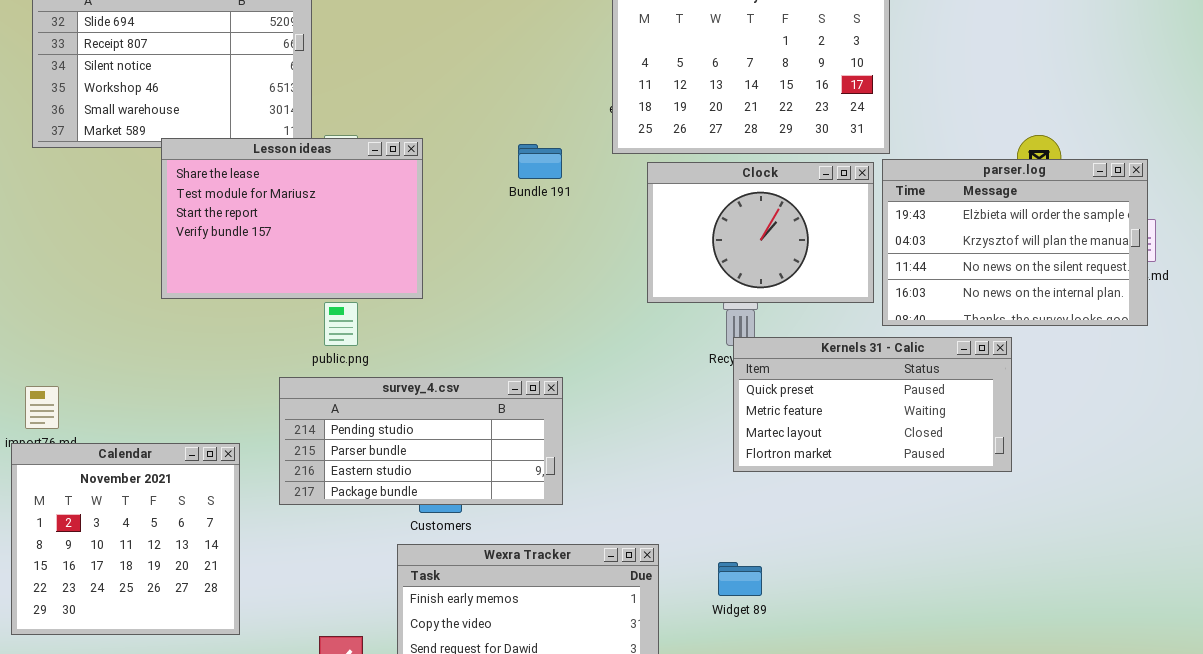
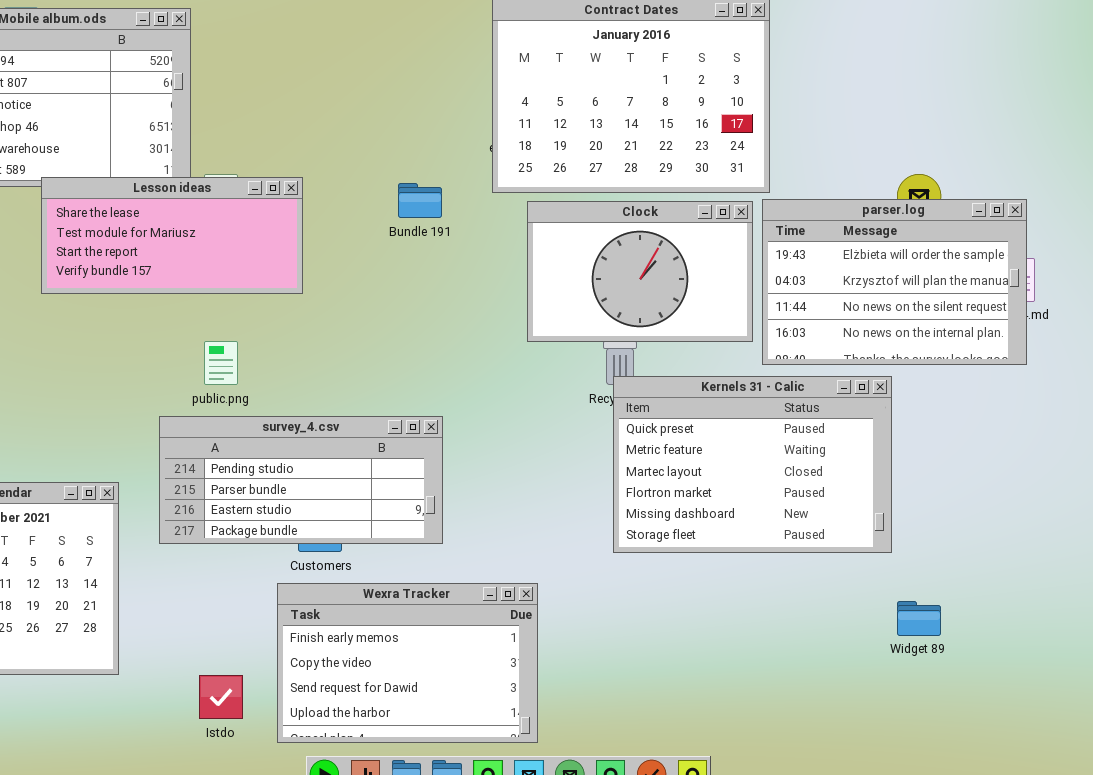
Lesson ideas: [161,138,423,299] -> [41,177,303,294], resized
Kernels 31 - Calic: [733,337,1012,472] -> [613,376,892,553], resized
Widget 89: [718,562,762,596] -> [897,601,941,636], moved

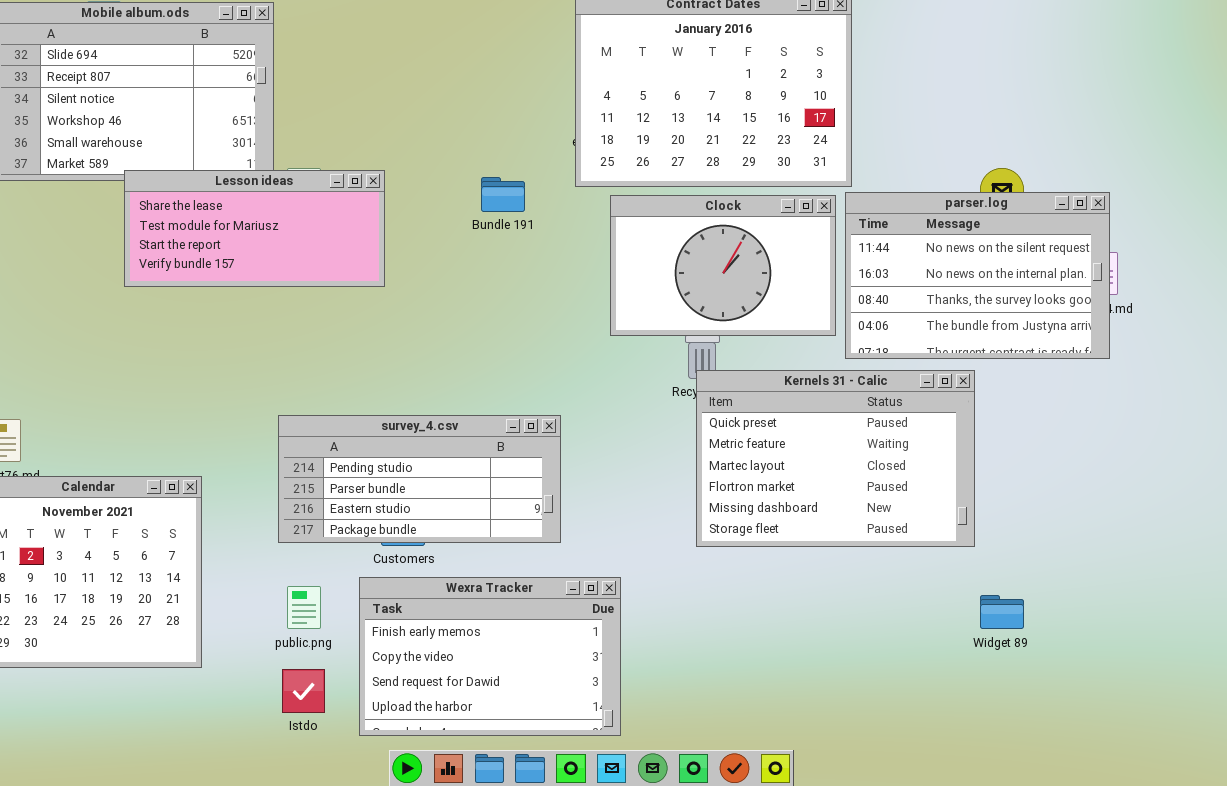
parser.log: [762,199,1027,365] -> [845,192,1110,359], scrolled down 2 rows
public.png: [204,341,238,385] -> [287,586,321,629], moved
survey_4.csv: [159,416,443,544] -> [278,415,561,543], moved

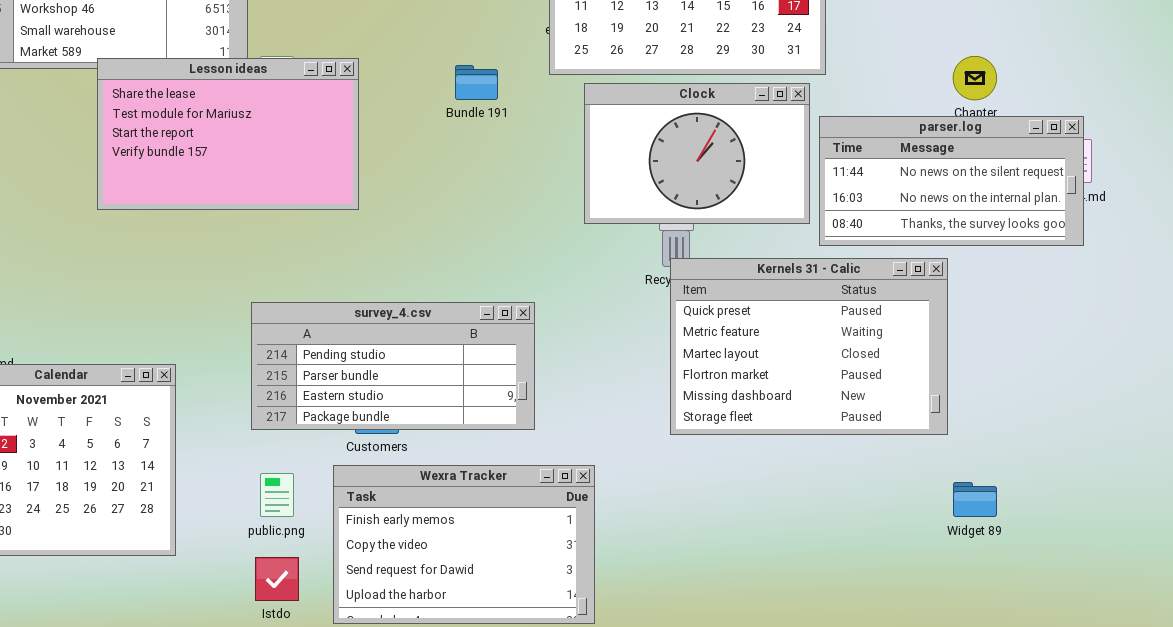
Lesson ideas: [124,170,385,287] -> [97,58,359,210], resized
parser.log: [845,192,1110,359] -> [819,116,1084,246], resized

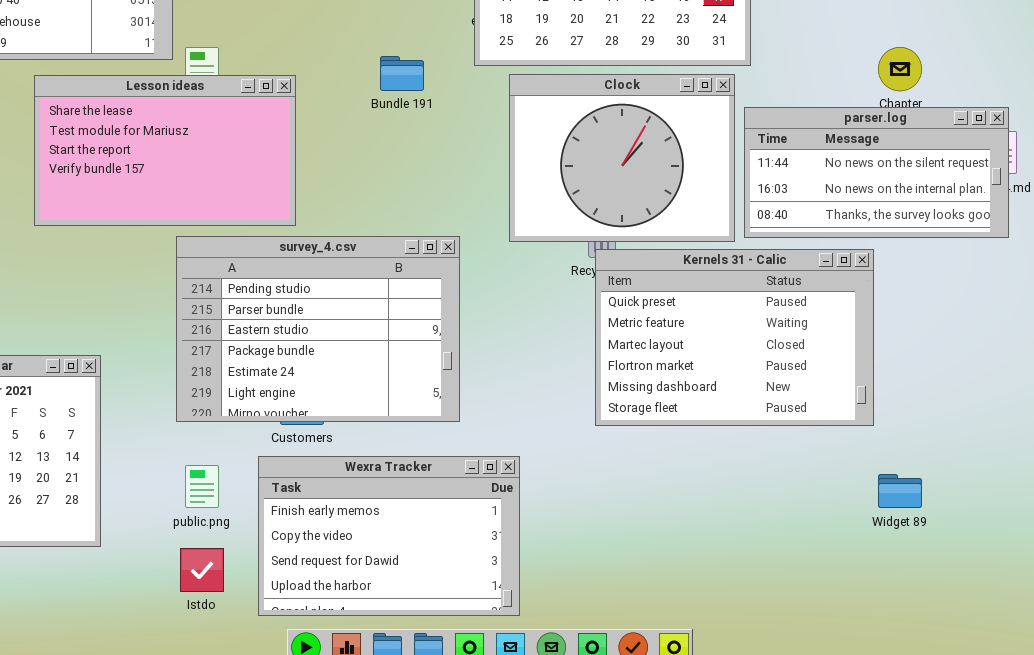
Lesson ideas: [97,58,359,210] -> [34,75,296,226], moved
Clock: [584,83,810,224] -> [509,74,735,242], resized
survey_4.csv: [251,302,535,430] -> [176,236,460,422], resized

